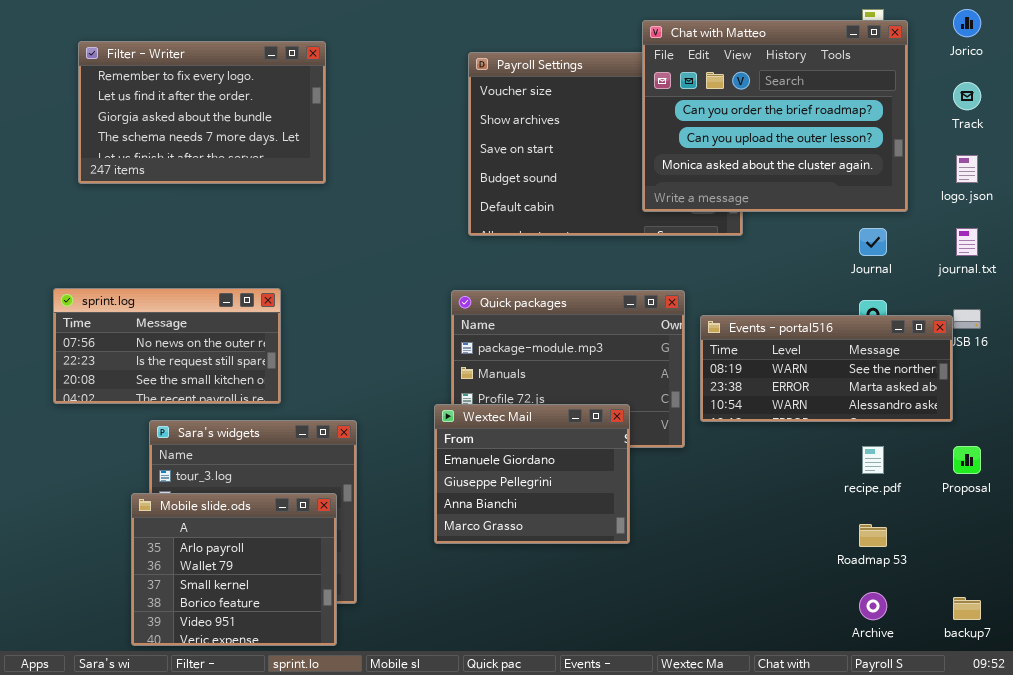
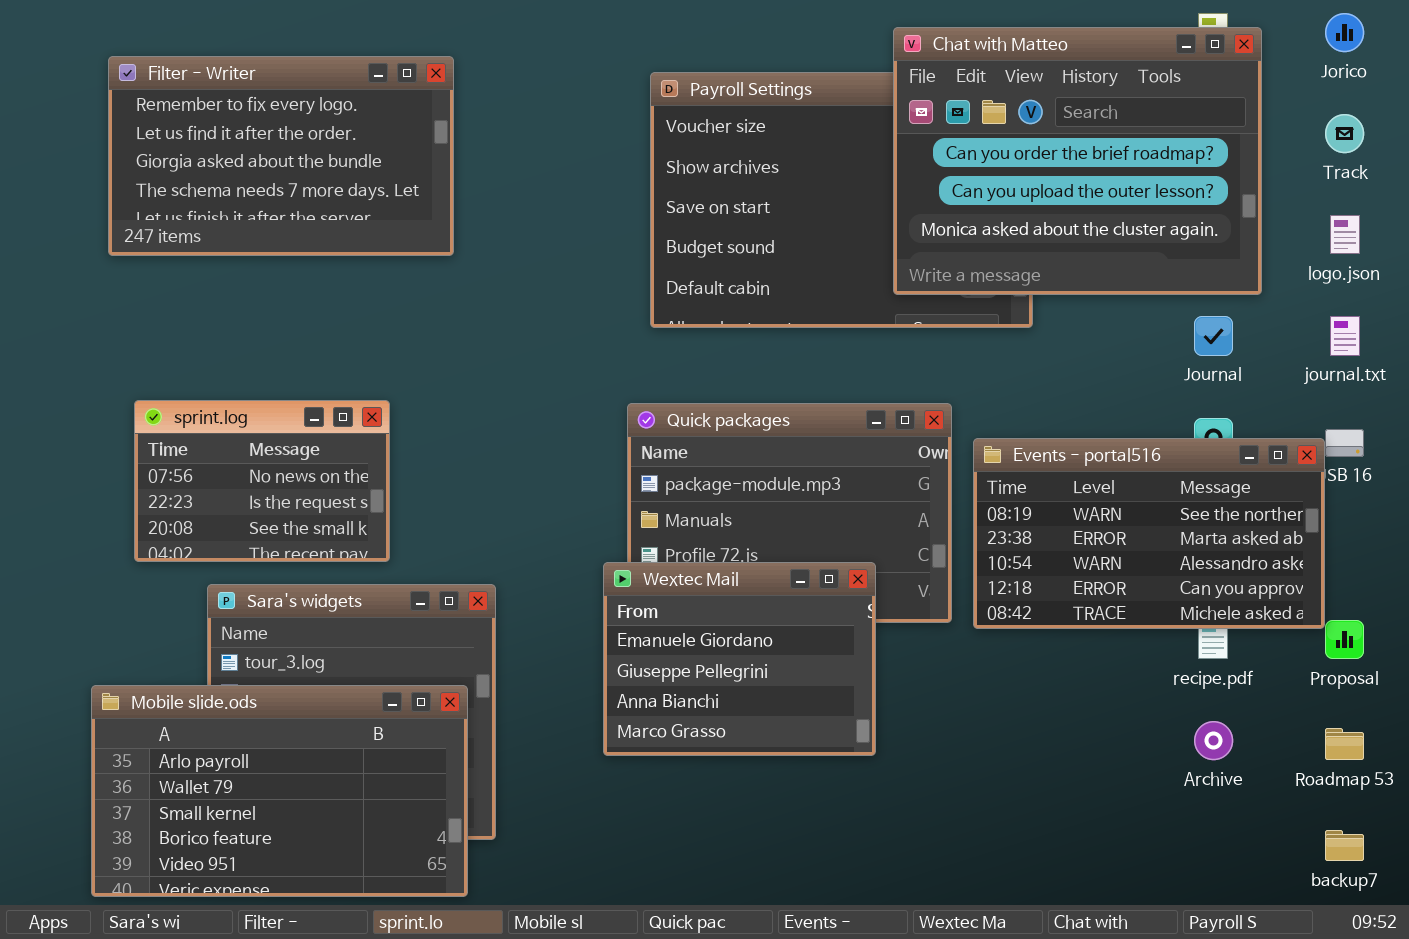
sprint.log: [53,288,281,404] -> [134,400,390,562], resized
Events - portal516: [700,315,953,422] -> [973,438,1325,629], resized
Mobile slide.ods: [131,493,337,646] -> [91,685,468,897], resized
Roadmap 53: [859,524,887,547] -> [1325,728,1364,760], moved
Archive: [859,592,887,620] -> [1194,721,1233,760], moved

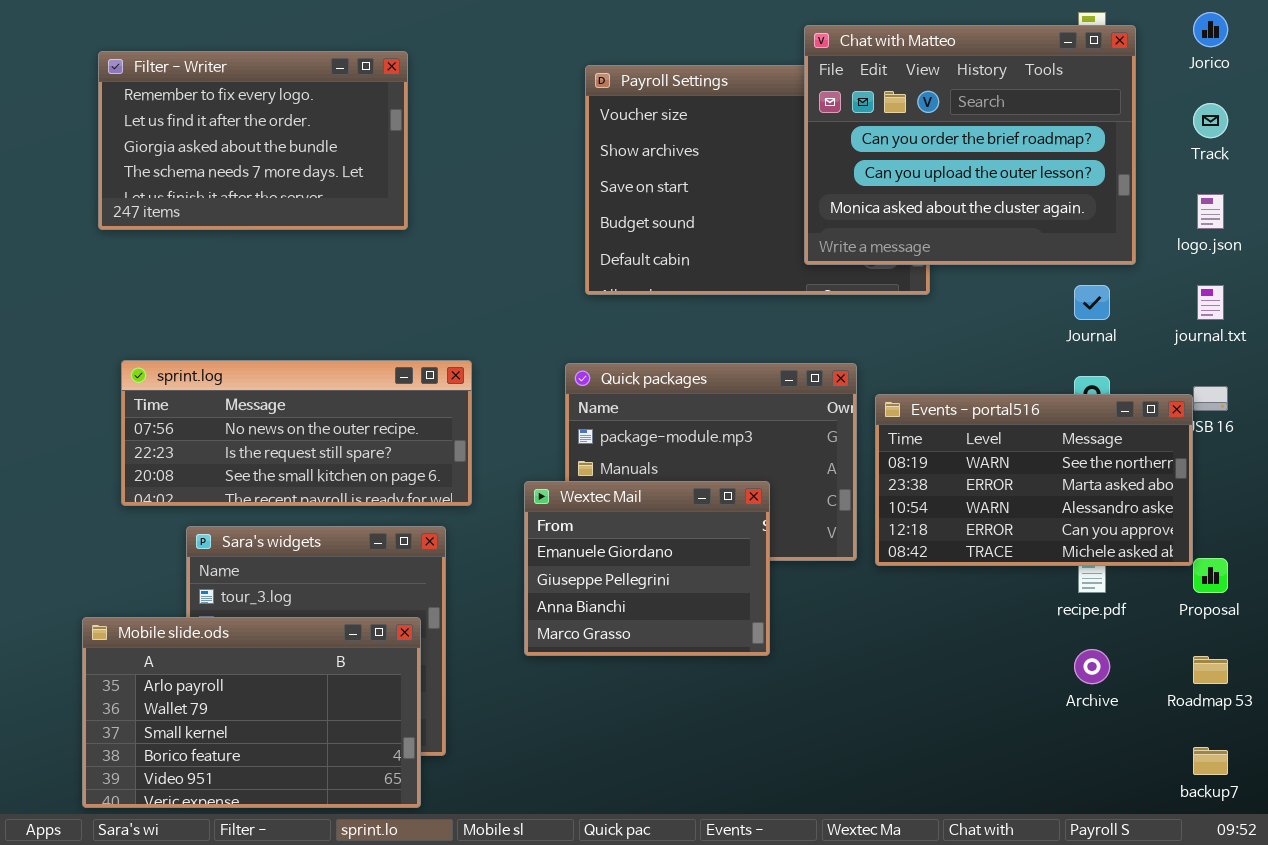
sprint.log: [134,400,390,562] -> [121,360,472,506], resized
Wextec Mail: [603,562,876,756] -> [524,481,770,656], moved

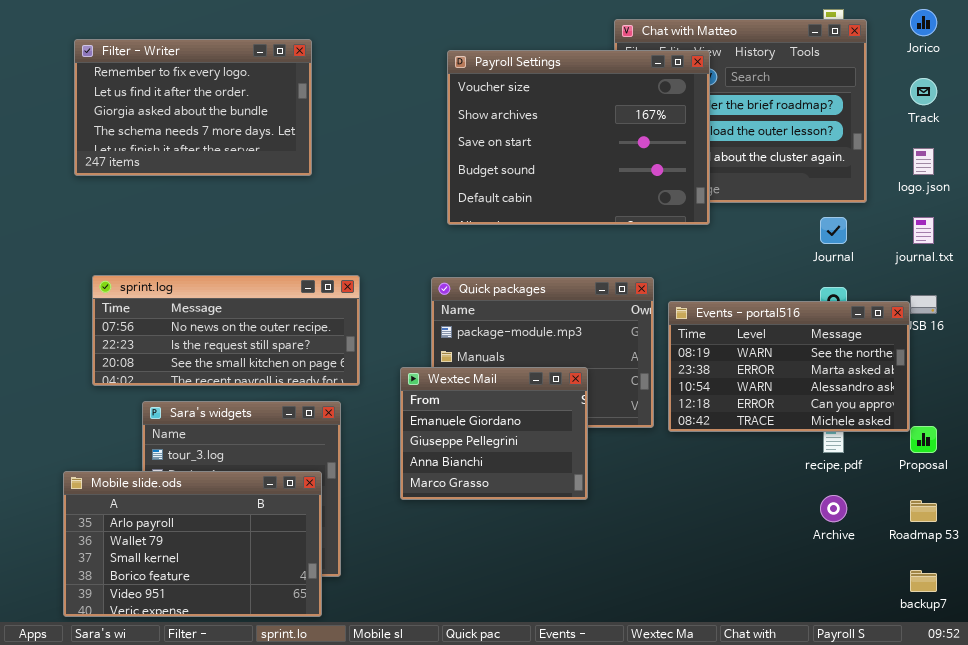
Payroll Settings: [585,65,930,295] -> [447,50,710,225], raised

